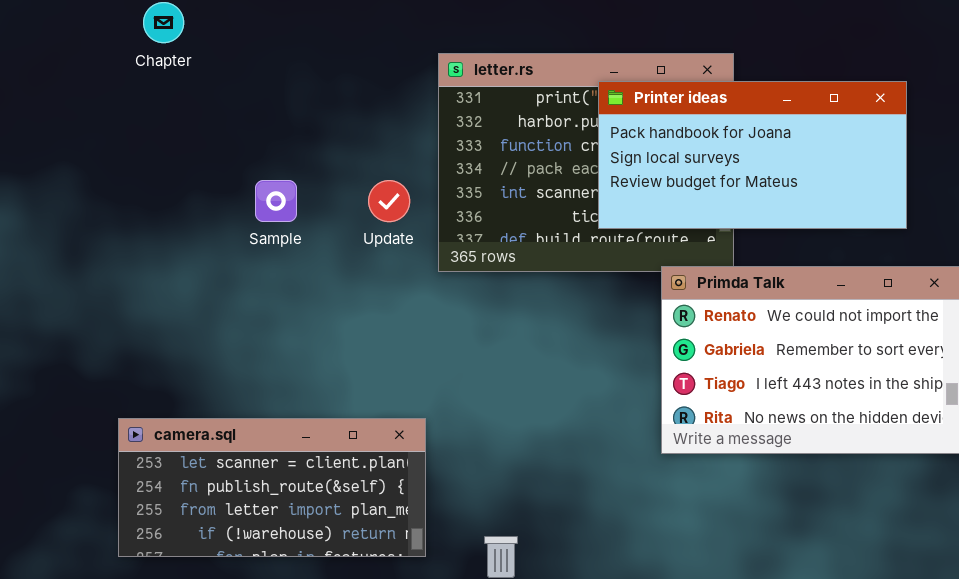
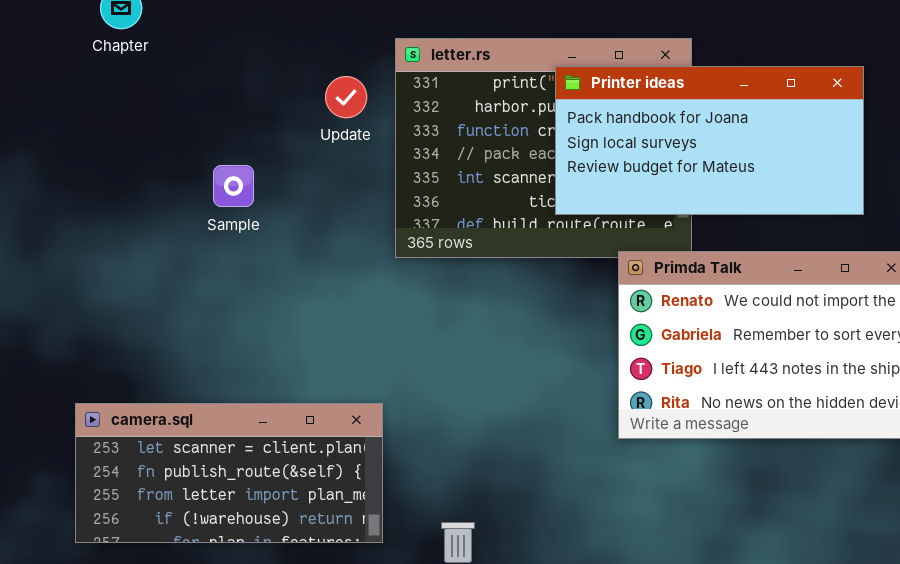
Update: [368,180,410,222] -> [325,76,367,118], moved

